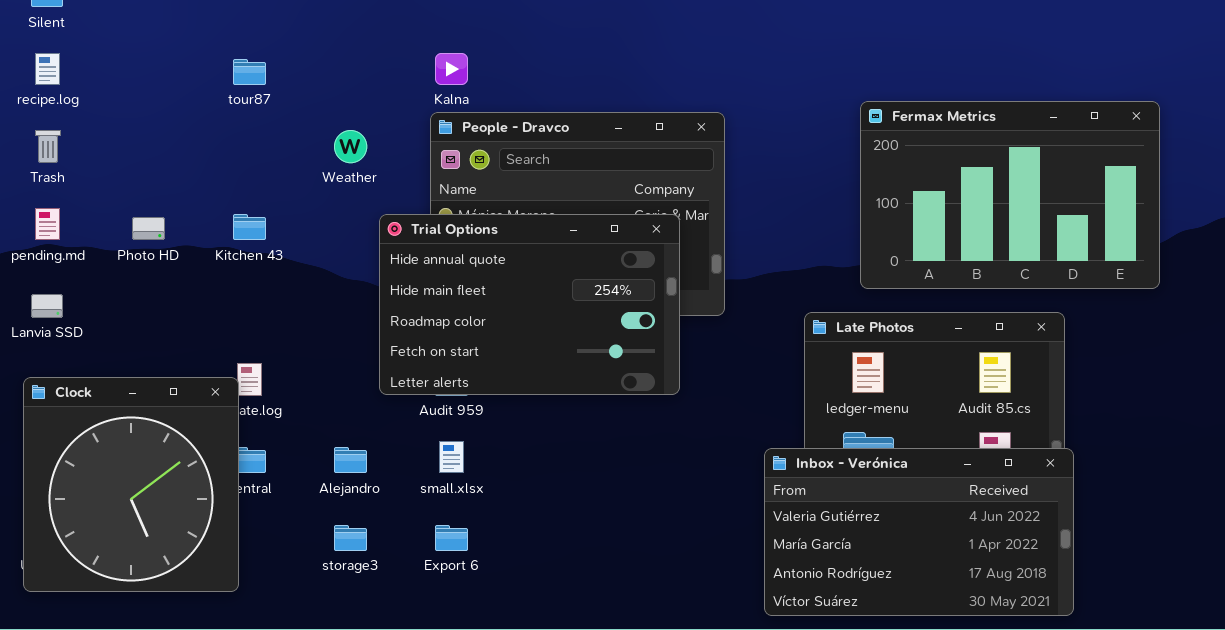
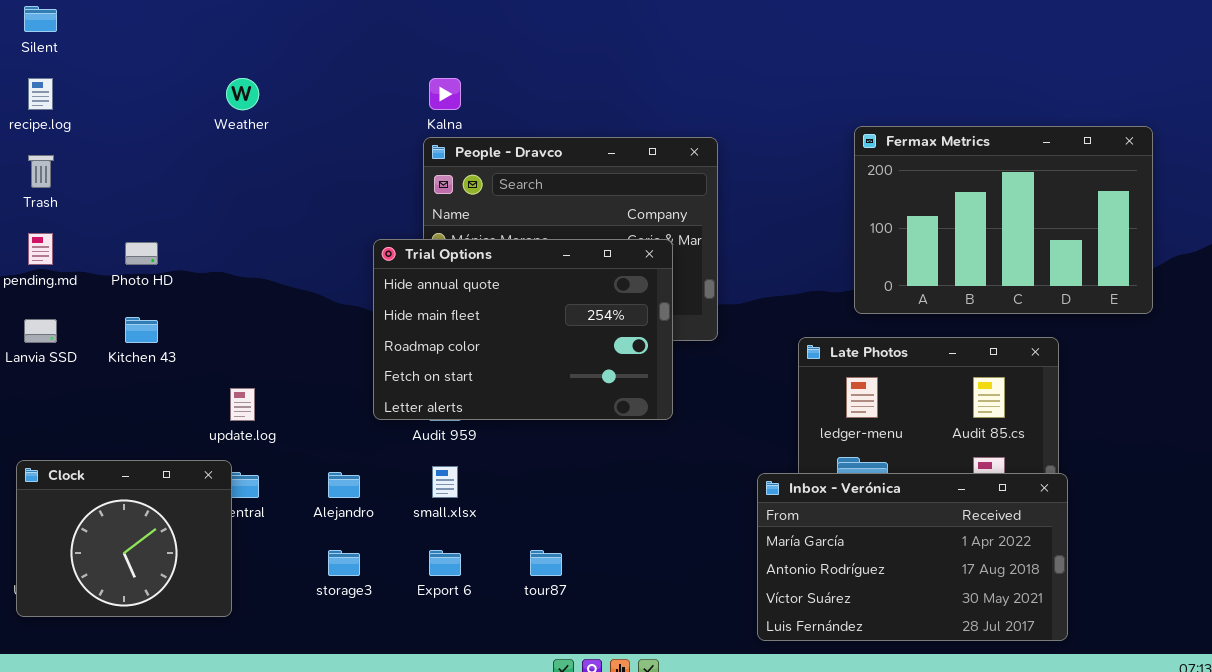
tour87: [233,59,266,85] -> [530,550,562,576], moved
Weather: [334,130,367,163] -> [226,78,259,110], moved
Kitchen 43: [233,214,266,240] -> [125,317,158,343], moved
Clock: [23,377,239,592] -> [16,460,232,617], resized
Inbox - Verónica: [764,448,1074,616] -> [757,473,1068,641], scrolled down 1 row

